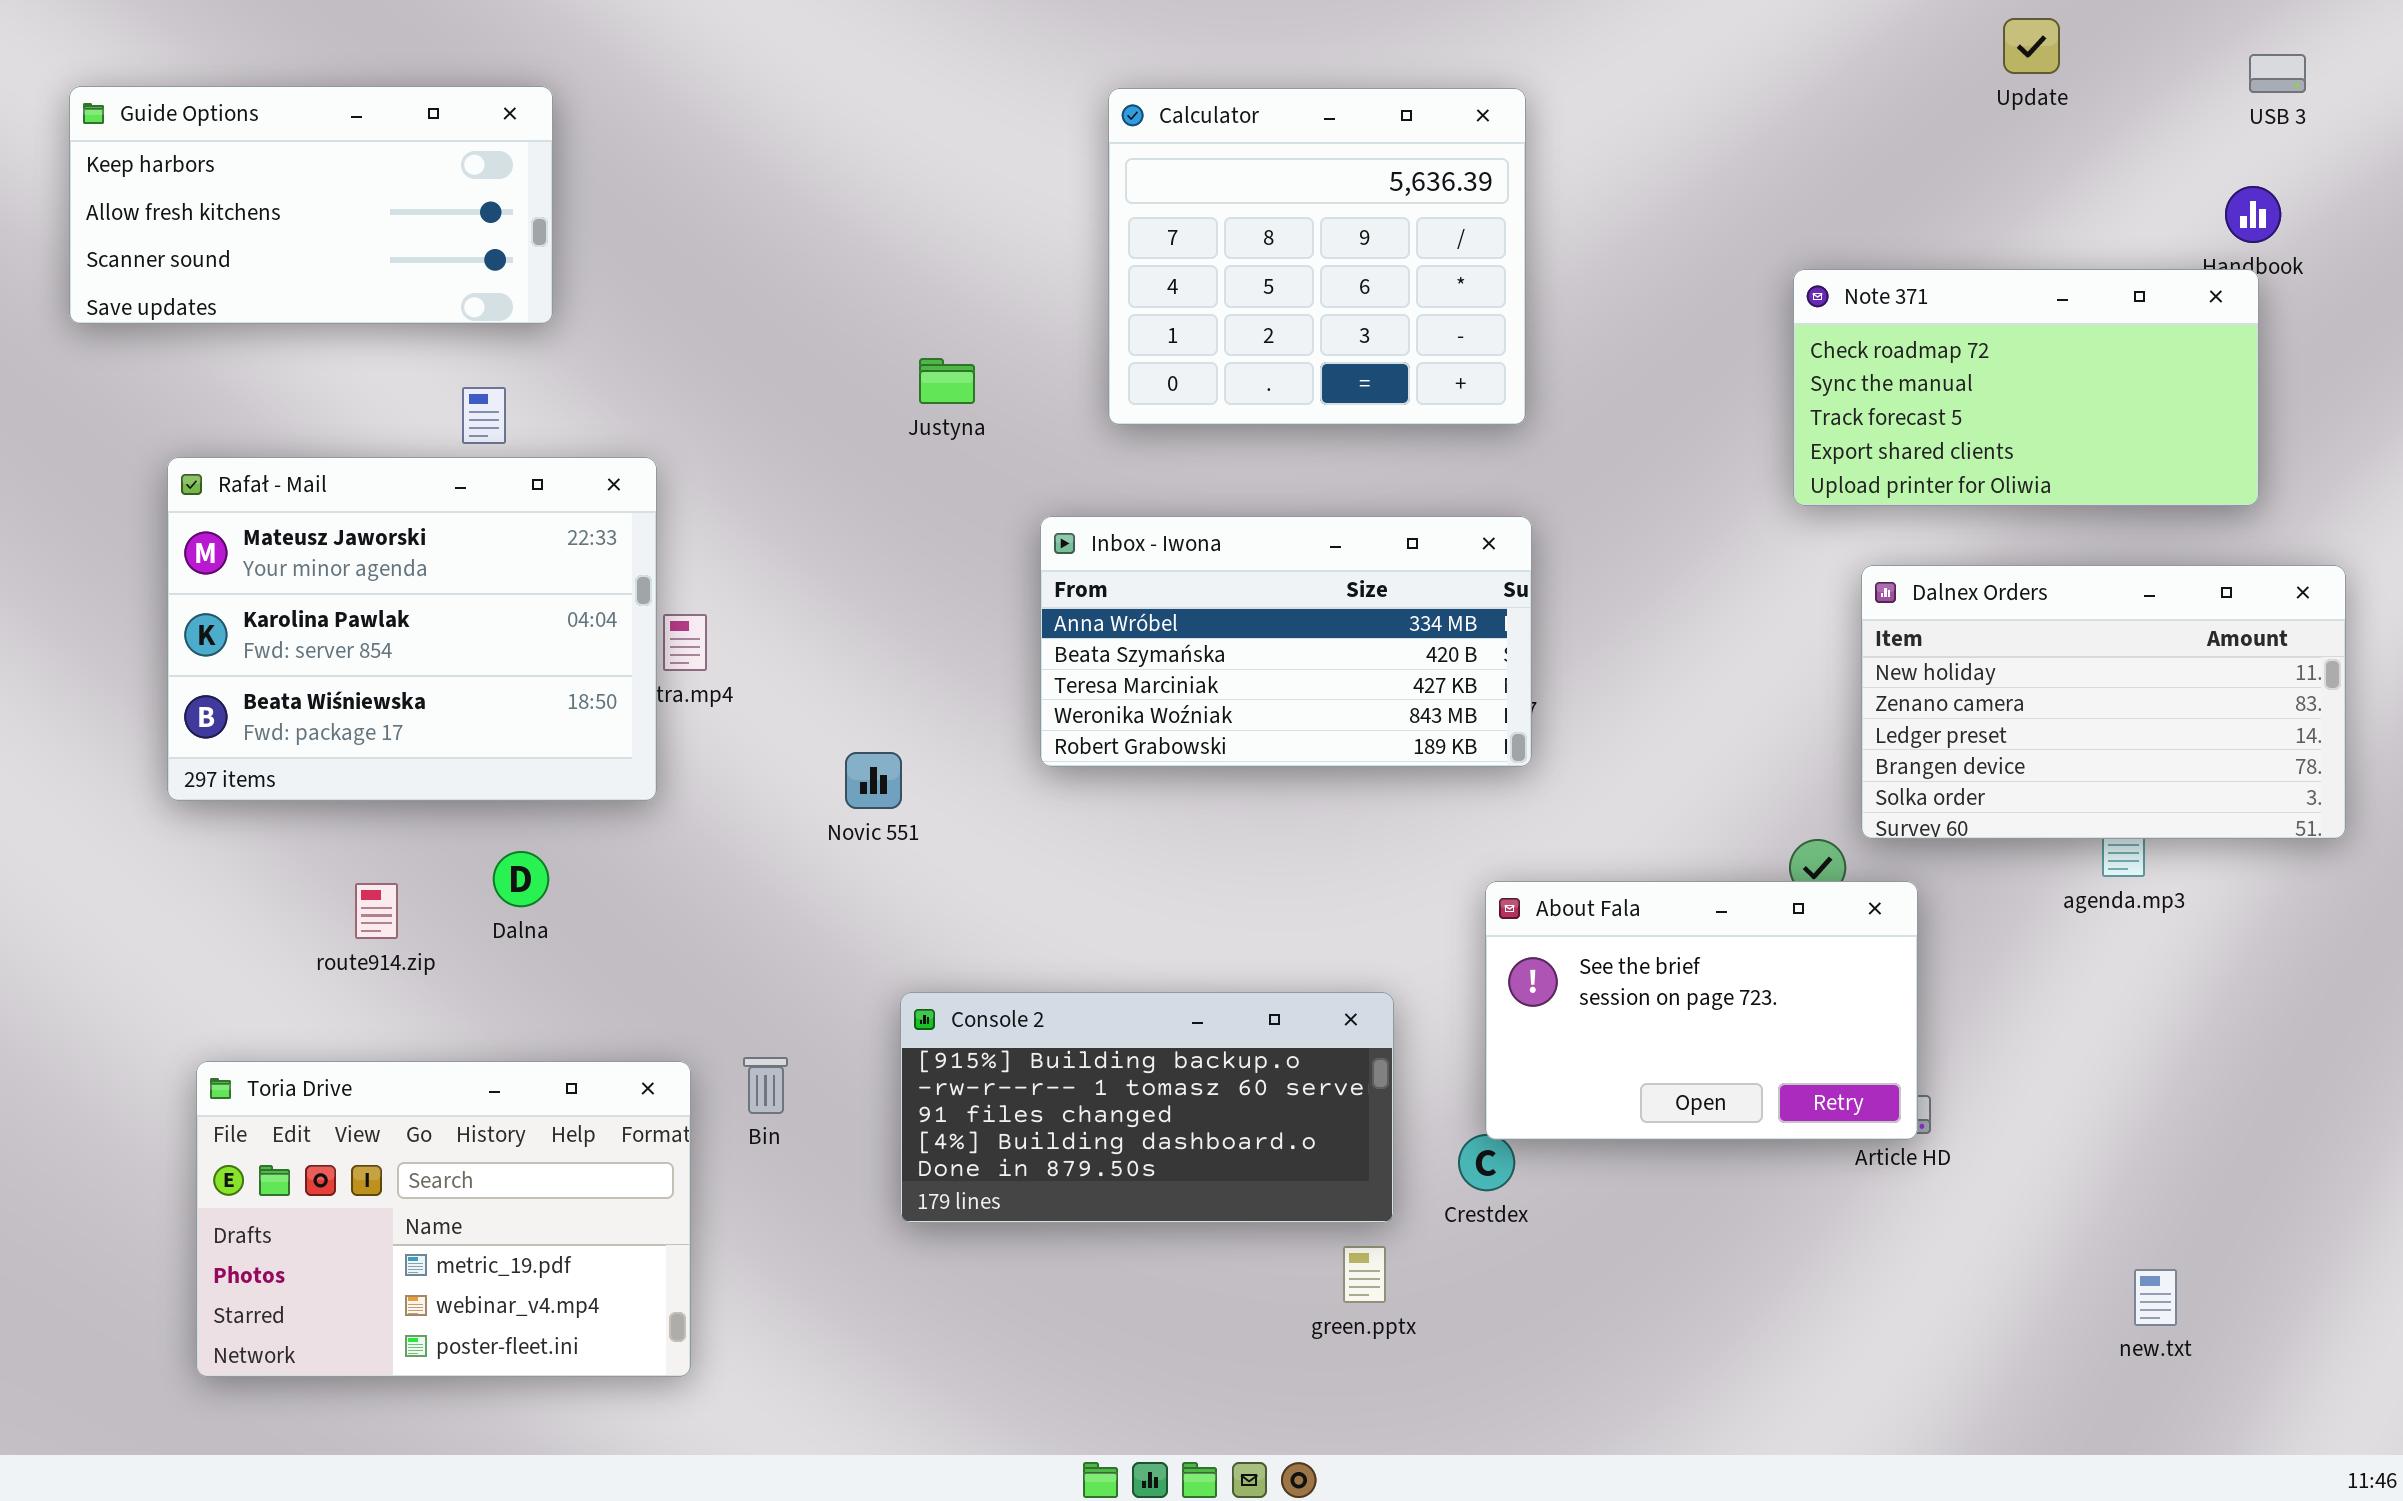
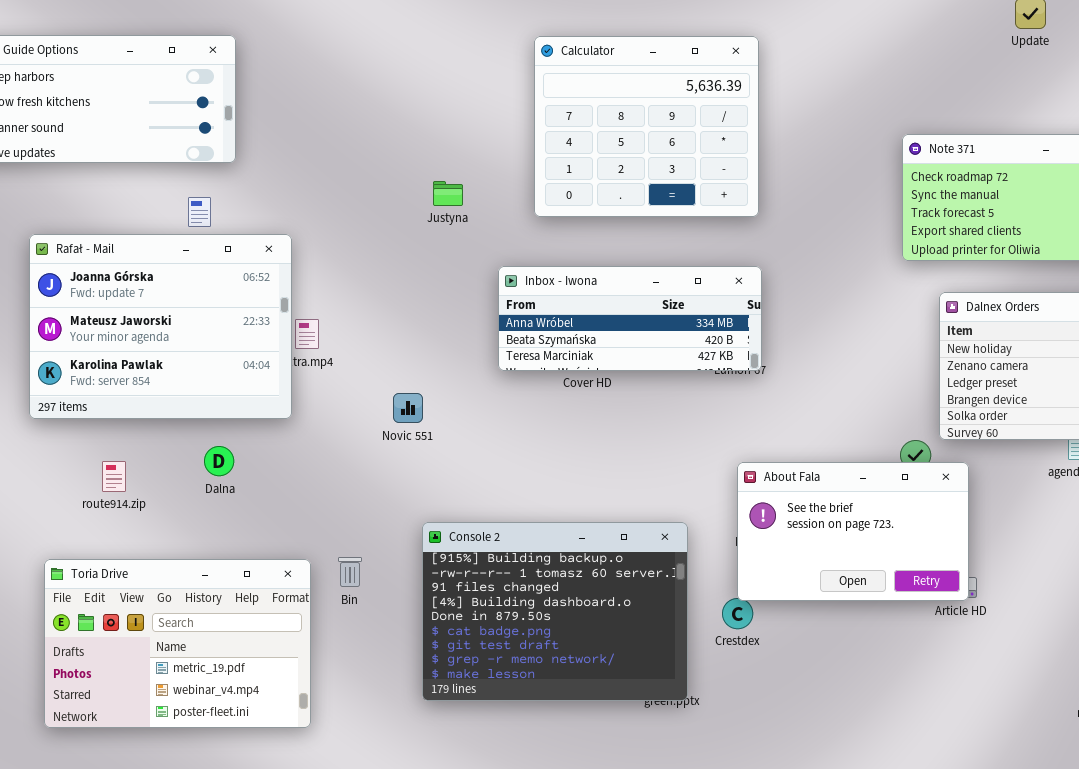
Rafał - Mail: [167,457,657,801] -> [29,234,292,419], scrolled up 1 row
Inbox - Iwona: [1040,516,1532,767] -> [498,266,762,371], resized
route914.zip: [355,883,398,939] -> [102,461,126,492], moved
Console 2: [900,992,1394,1223] -> [422,522,688,701], resized

